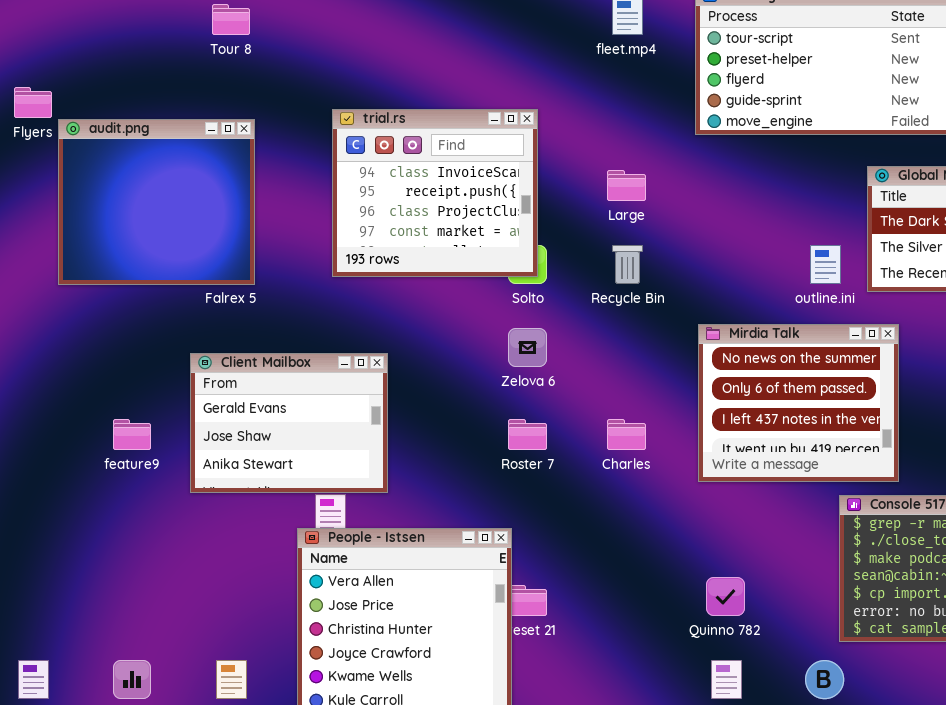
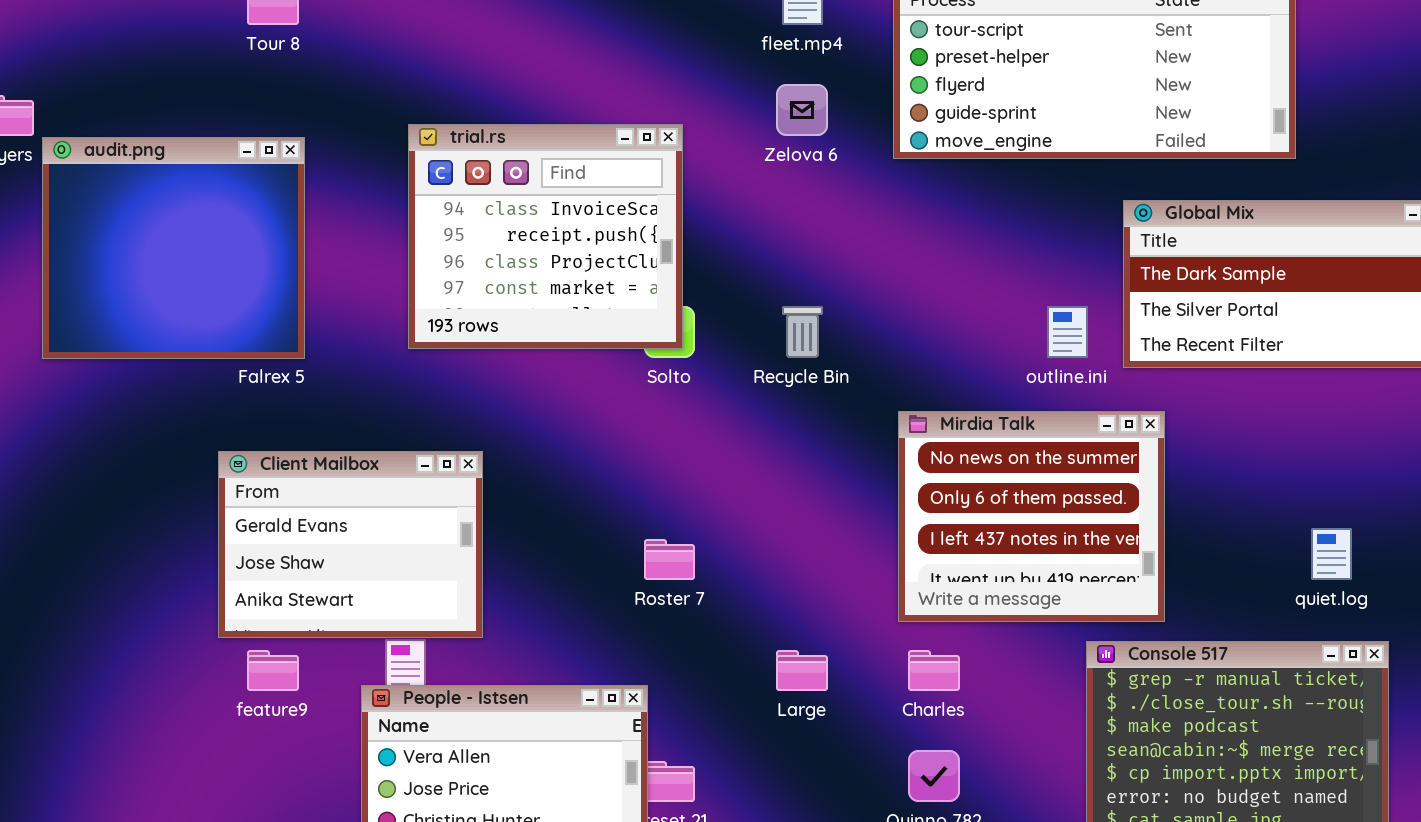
Large: [607,170,646,201] -> [776,650,828,691], moved
Zelova 6: [508,328,547,367] -> [776,84,828,136], moved
feature9: [113,419,151,450] -> [247,650,299,691], moved
Charles: [607,419,646,450] -> [908,650,960,691], moved

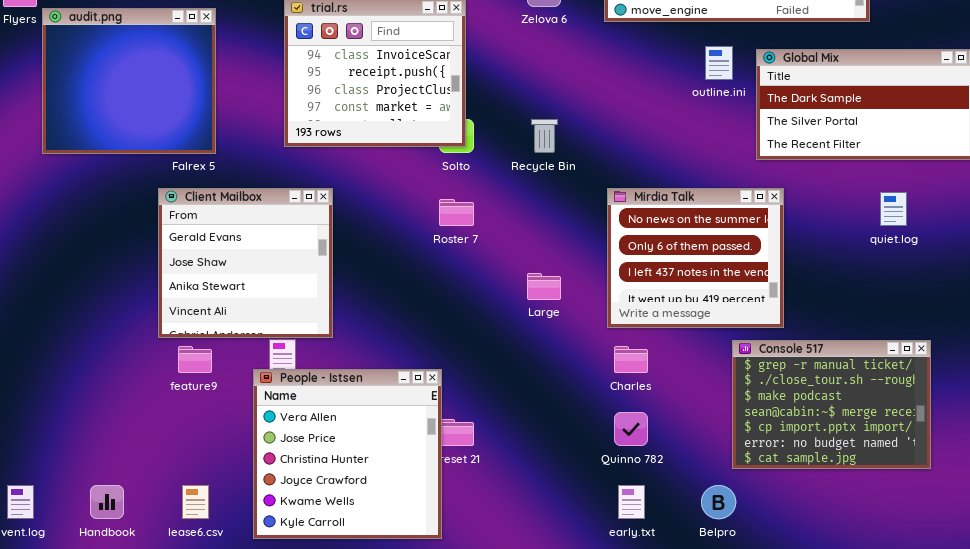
outline.ini: [1047,306,1088,358] -> [705,46,733,80], moved
Client Mailbox: [218,451,483,638] -> [158,188,333,338], resized
quiet.log: [1311,528,1352,580] -> [880,192,907,226], moved
Roster 7: [644,539,695,580] -> [439,199,474,226], moved
Large: [776,650,828,691] -> [527,273,561,300], moved

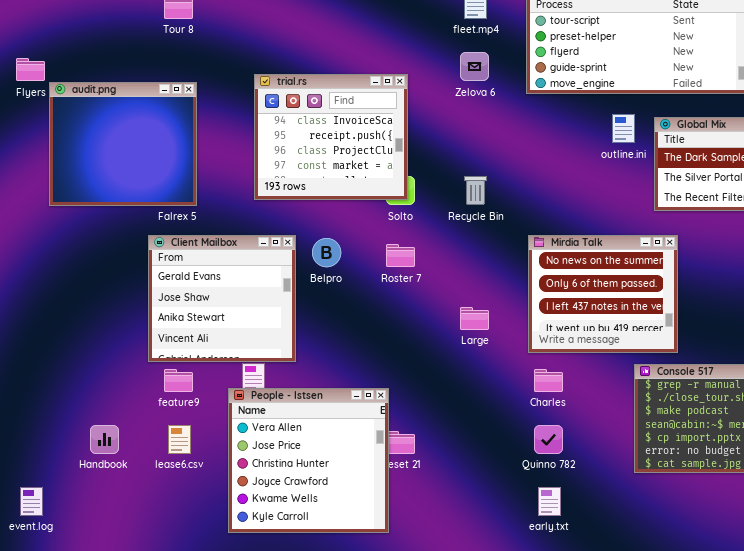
Handbook: [90,485,124,519] -> [90,425,119,454], moved
lease6.csv: [182,485,209,519] -> [168,425,191,454], moved
Belpro: [701,485,736,519] -> [312,238,341,267], moved

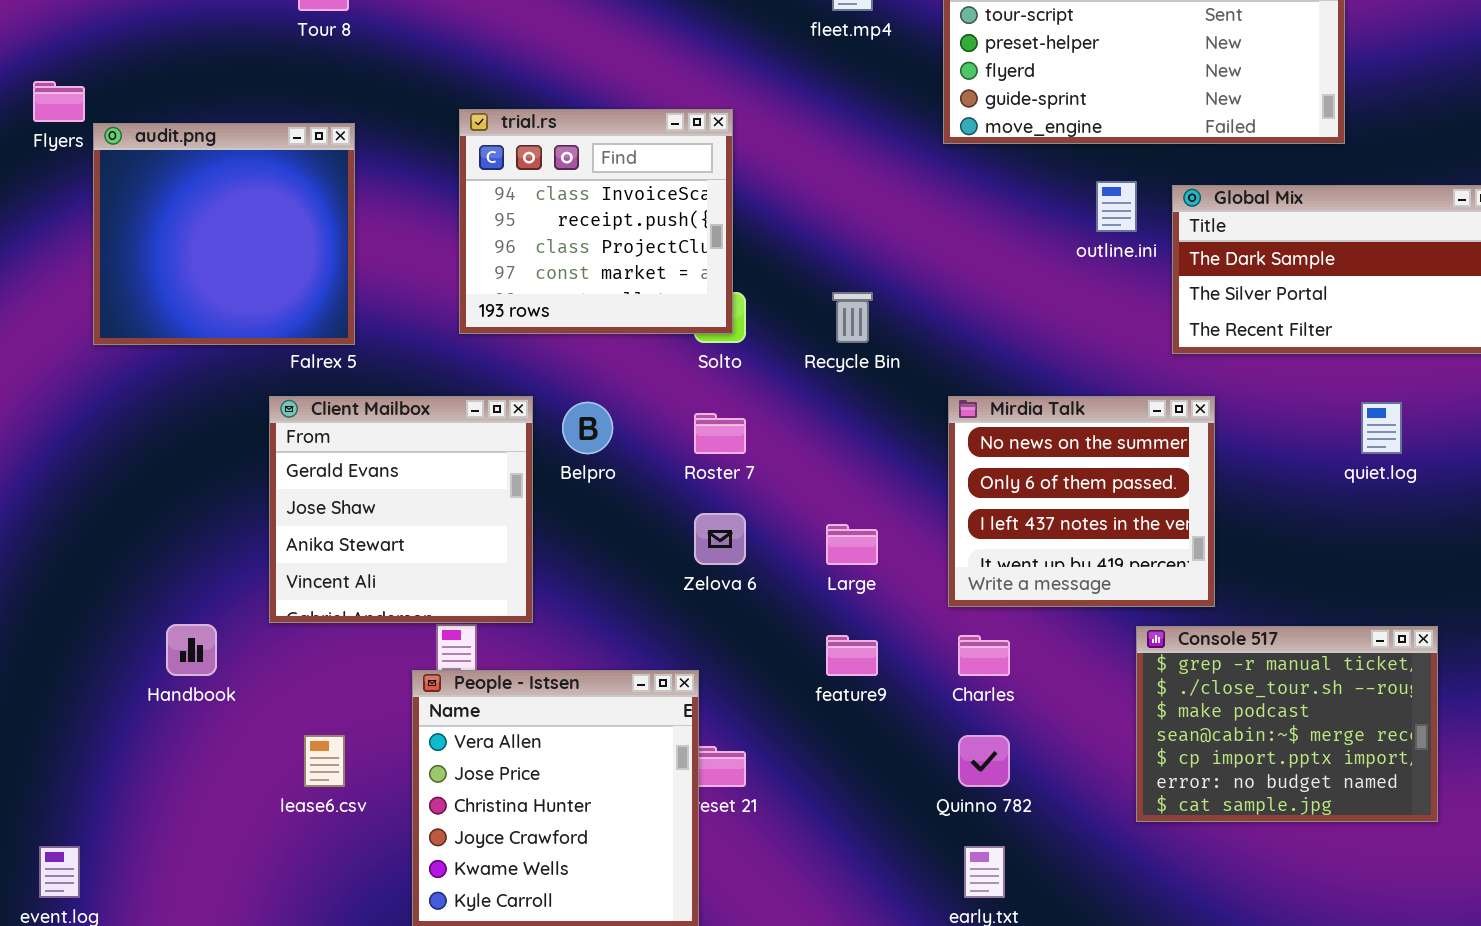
Zelova 6: [460,52,489,81] -> [694,513,746,565], moved
feature9: [164,369,193,392] -> [826,635,878,676], moved
Handbook: [90,425,119,454] -> [166,624,217,676], moved

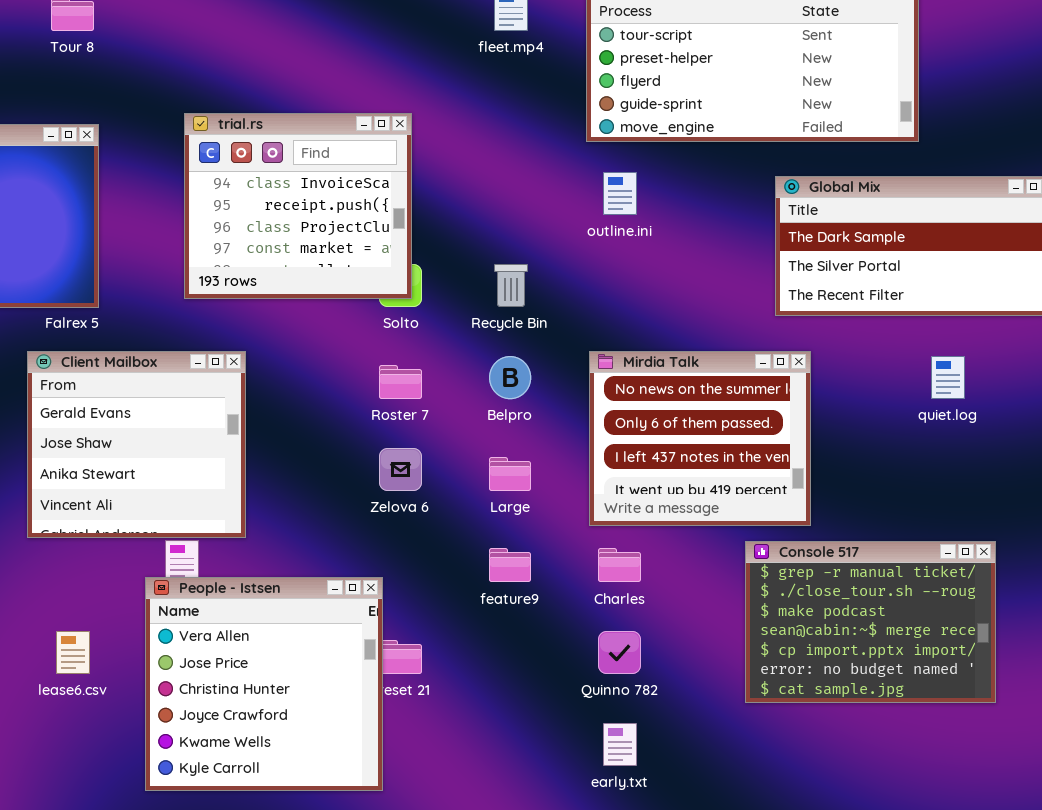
outline.ini: [1096,181,1137,232] -> [603,172,637,215], moved
Belpro: [562,402,613,454] -> [489,356,531,399], moved

